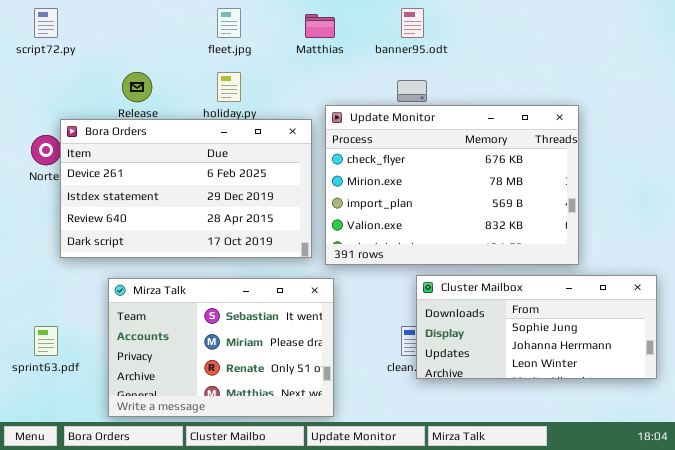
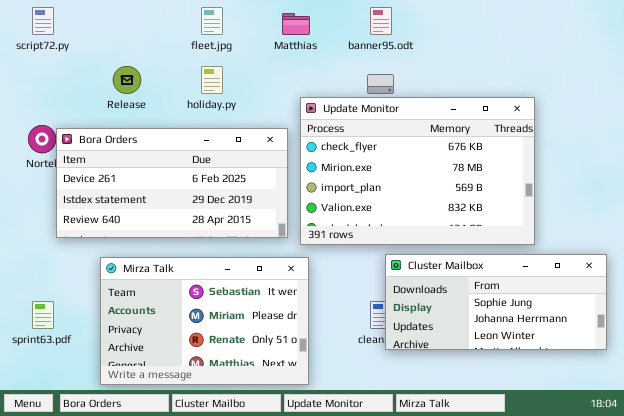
Bora Orders: [60,119,312,258] -> [56,128,288,238], resized

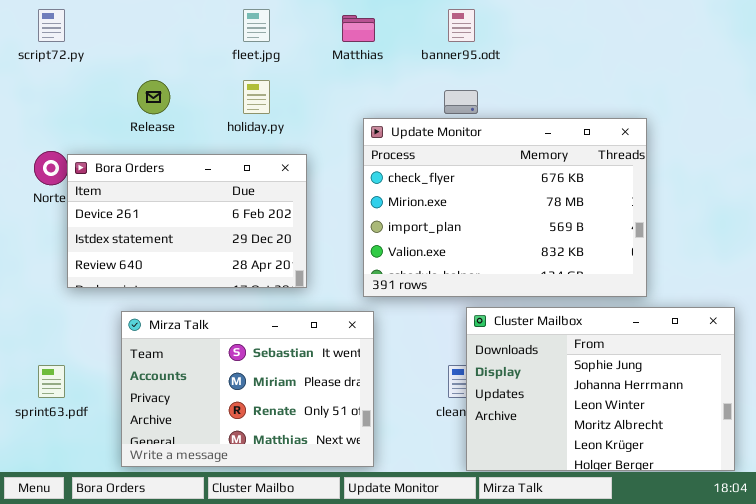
Bora Orders: [56,128,288,238] -> [67,154,307,288], resized
Cluster Mailbox: [385,254,607,350] -> [466,307,735,471], resized

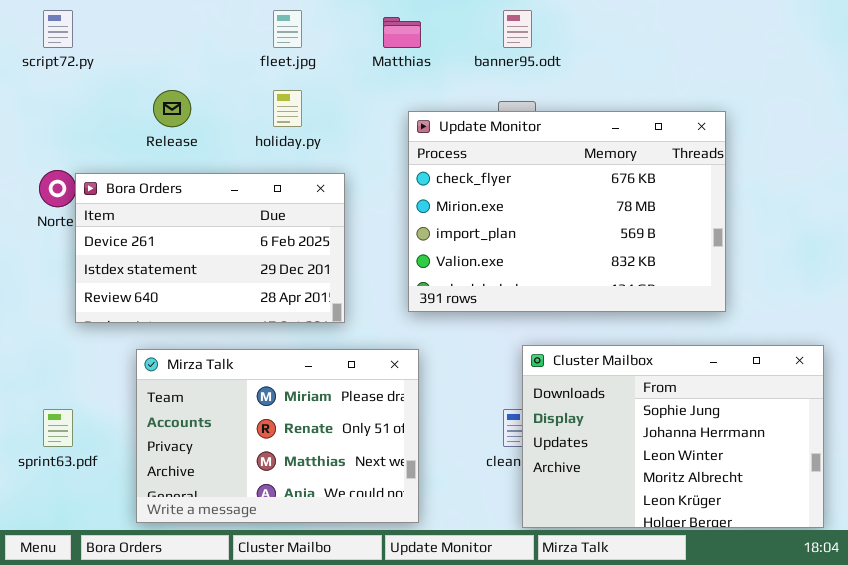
Update Monitor: [363,118,647,297] -> [408,111,726,312], moved
Mirza Talk: [121,311,374,467] -> [136,349,419,523], scrolled down 1 row

